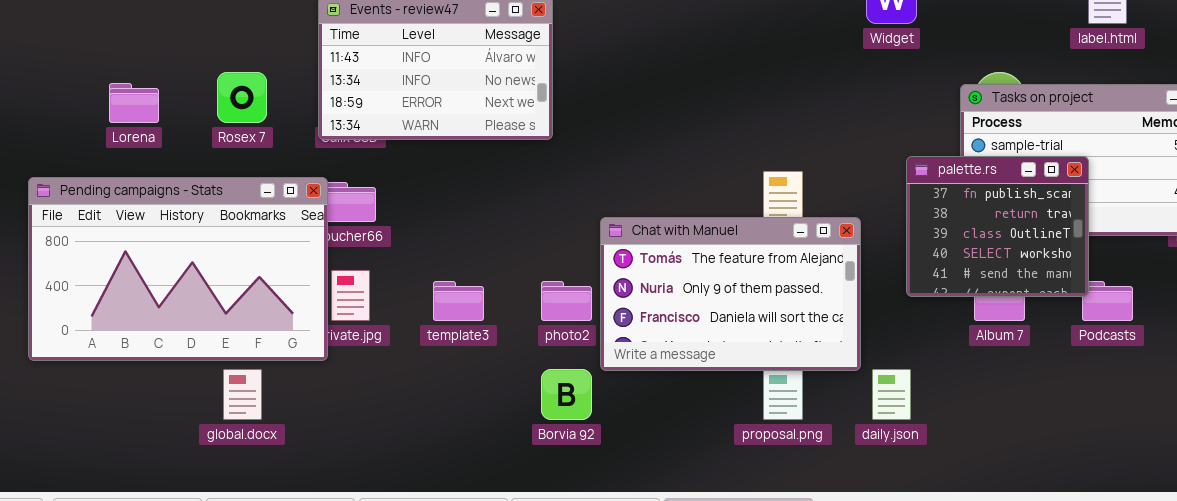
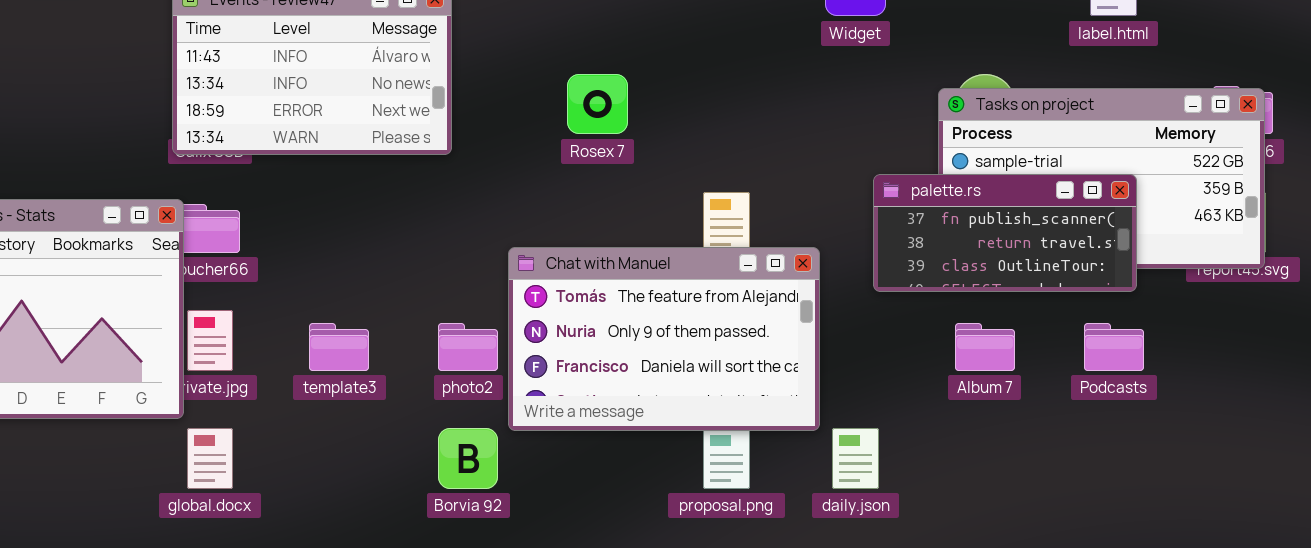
Rosex 7: [217,72,267,123] -> [567,74,628,134], moved
palette.rs: [906,156,1089,297] -> [873,174,1137,292], resized
global.docx: [223,369,262,420] -> [187,428,233,489], moved

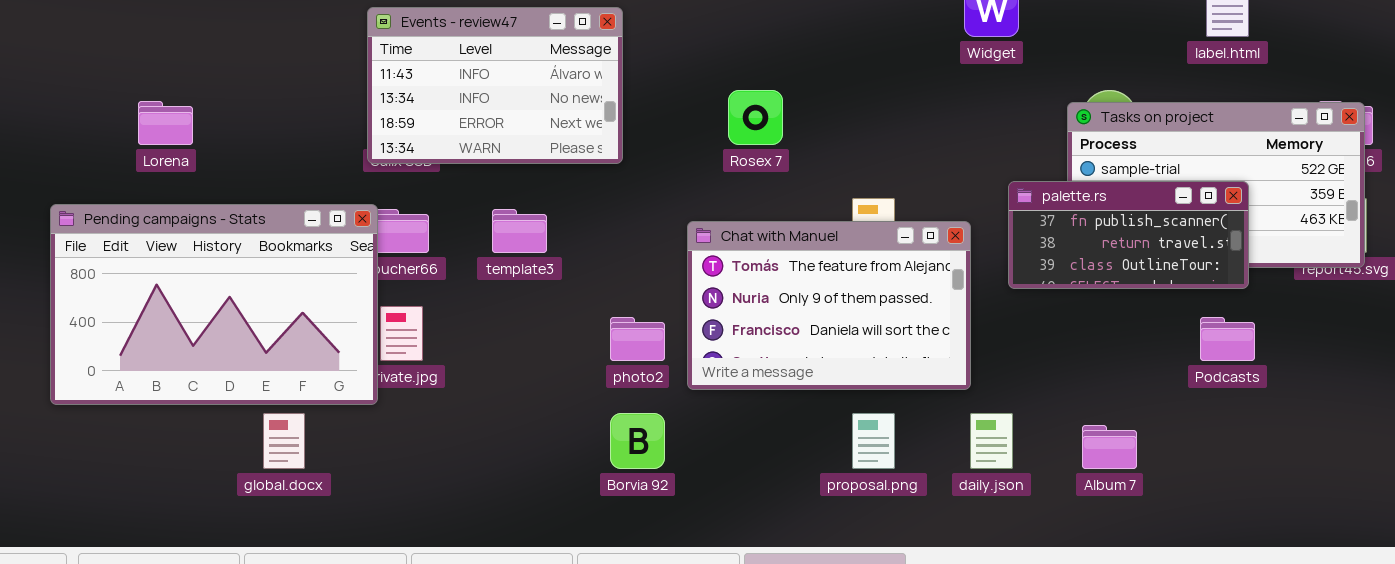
Chat with Manuel: [508,247,820,431] -> [687,221,971,390], moved
template3: [309,323,369,371] -> [492,209,547,253], moved
Album 7: [955,323,1015,371] -> [1082,425,1137,469], moved
global.docx: [187,428,233,489] -> [263,413,305,469], moved

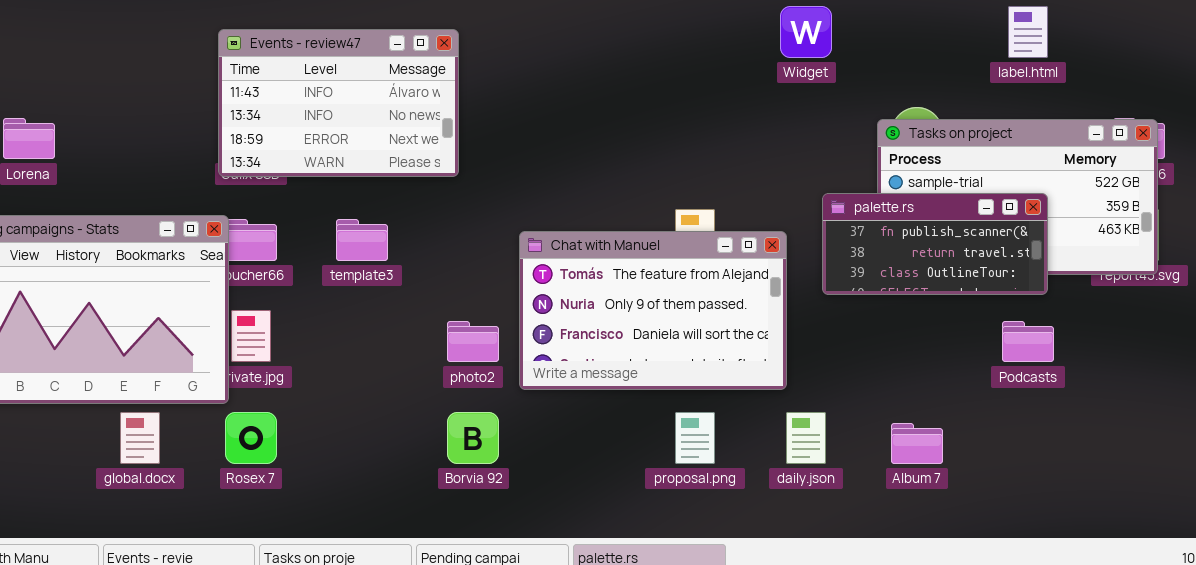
Rosex 7: [728,90,783,145] -> [225,412,277,464], moved

